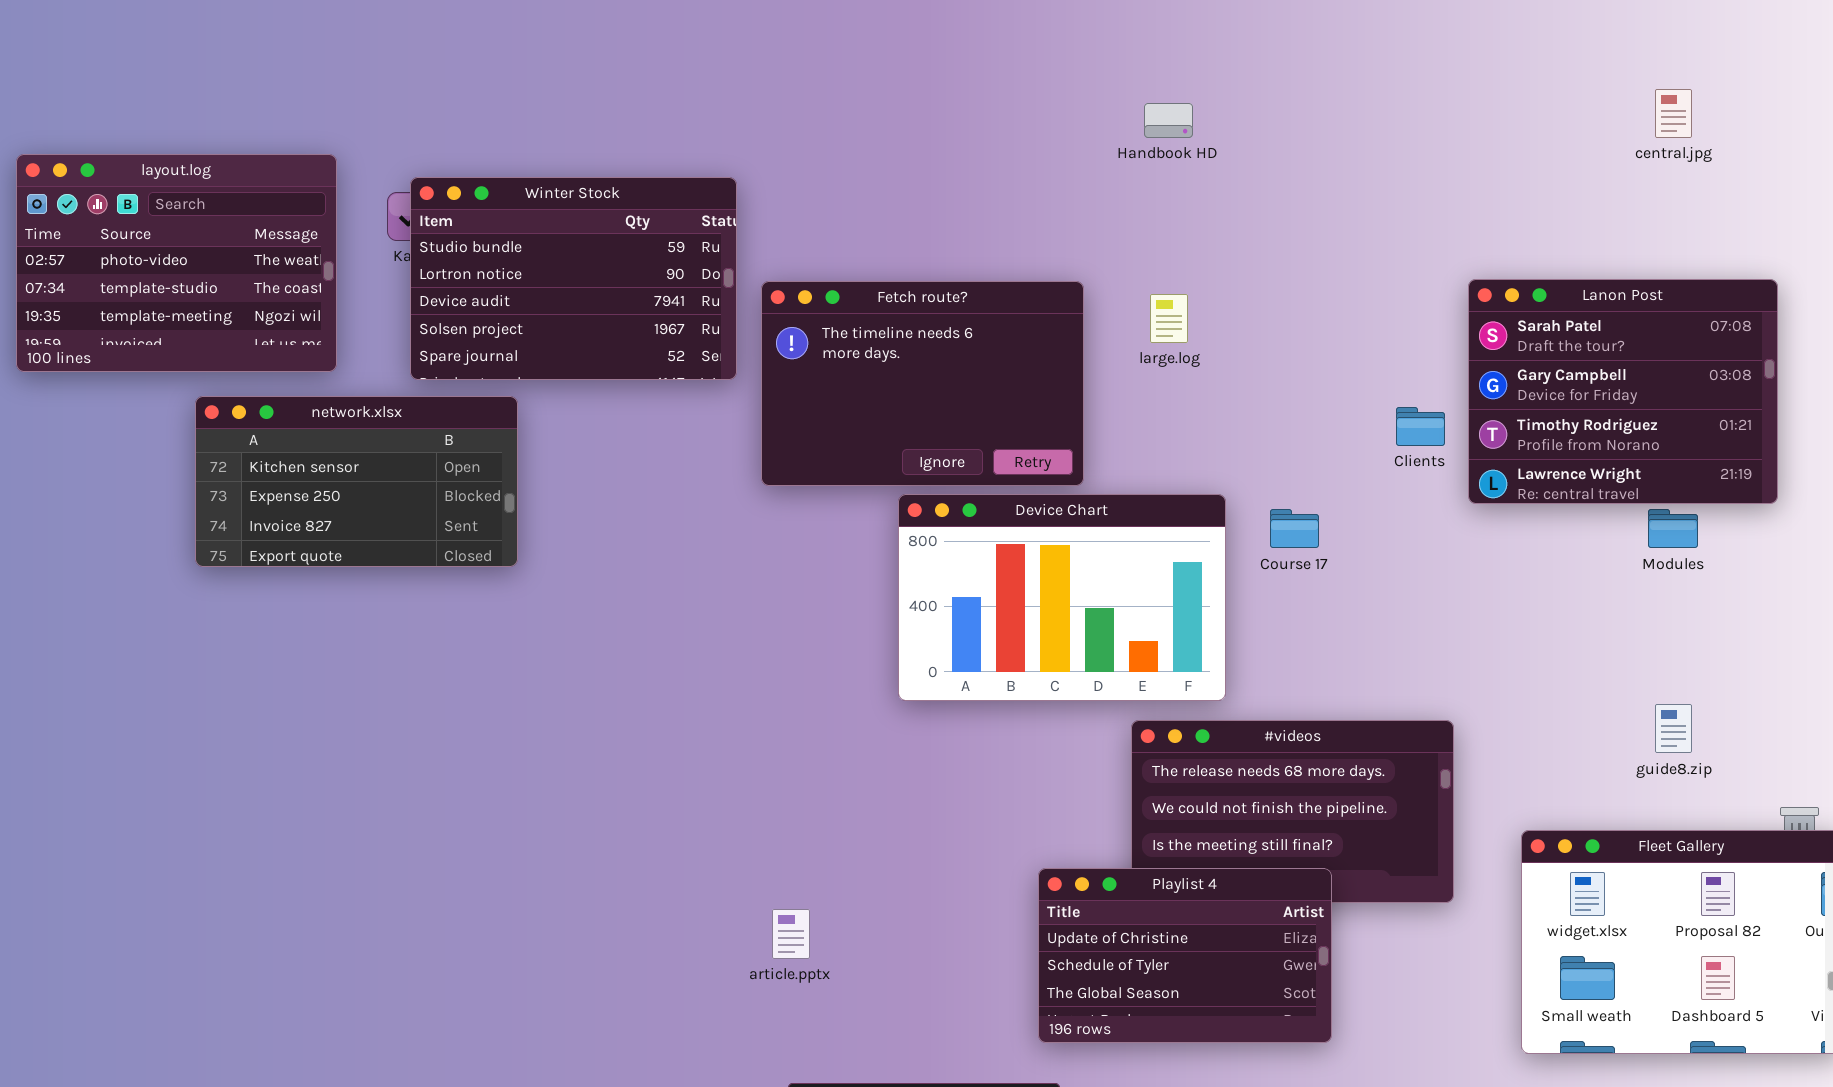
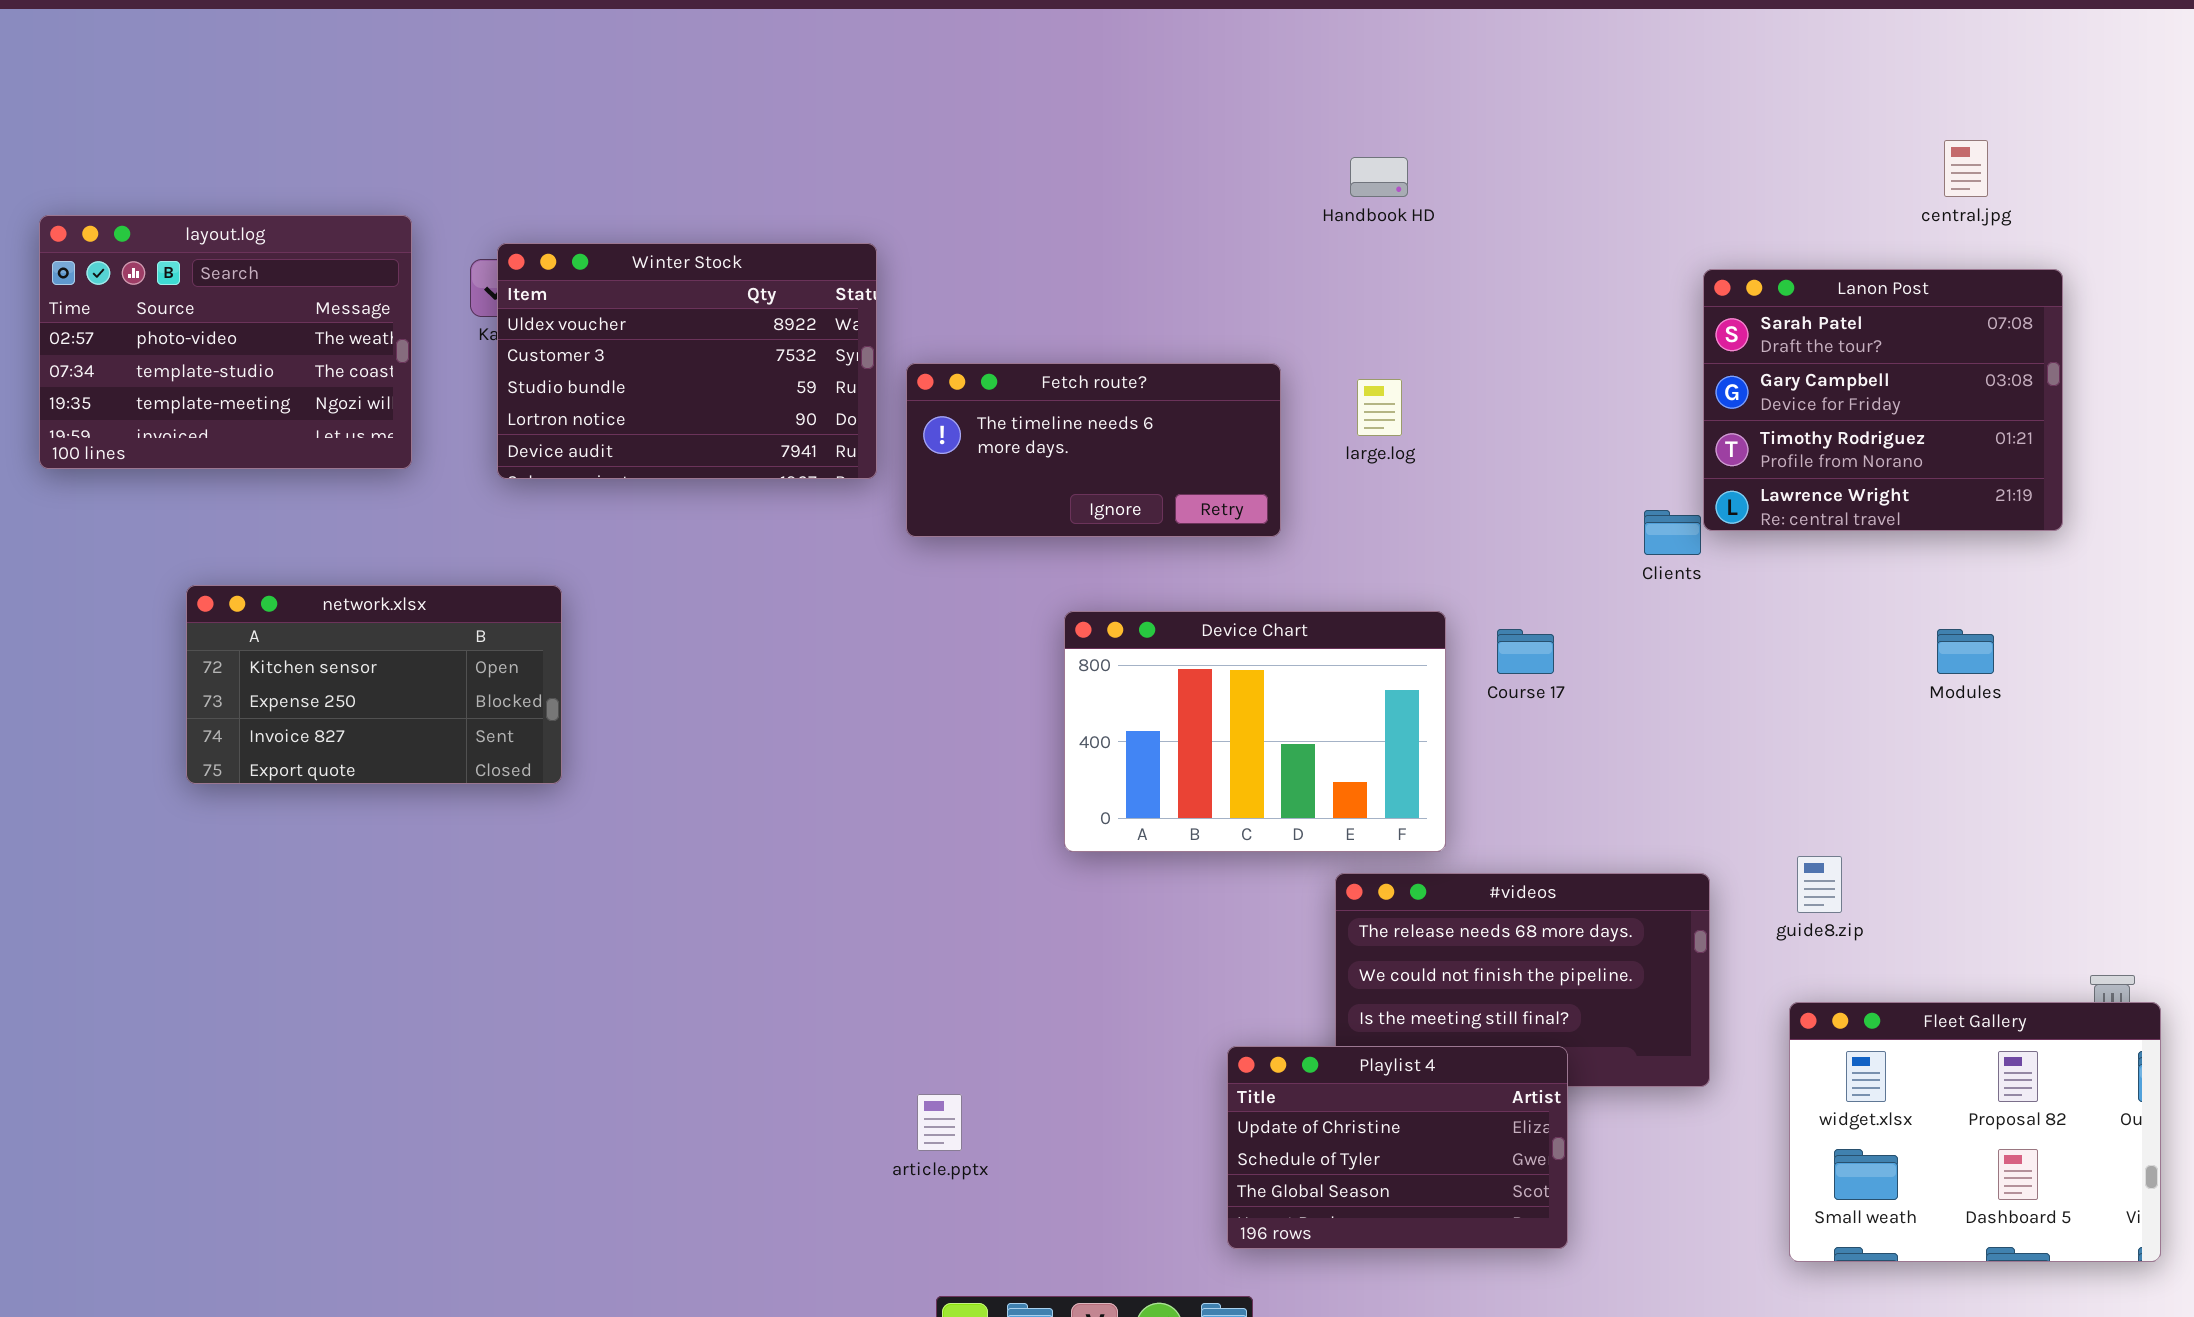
Winter Stock: [410,177,737,380] -> [497,243,877,479], scrolled up 2 rows
Lanon Post: [1468,279,1778,504] -> [1703,269,2063,531], moved
Fetch route?: [761,281,1084,486] -> [906,363,1281,537], resized
network.xlsx: [195,396,518,567] -> [186,585,562,784], moved
guide8.zip: [1655,704,1692,753] -> [1797,856,1842,913], moved

